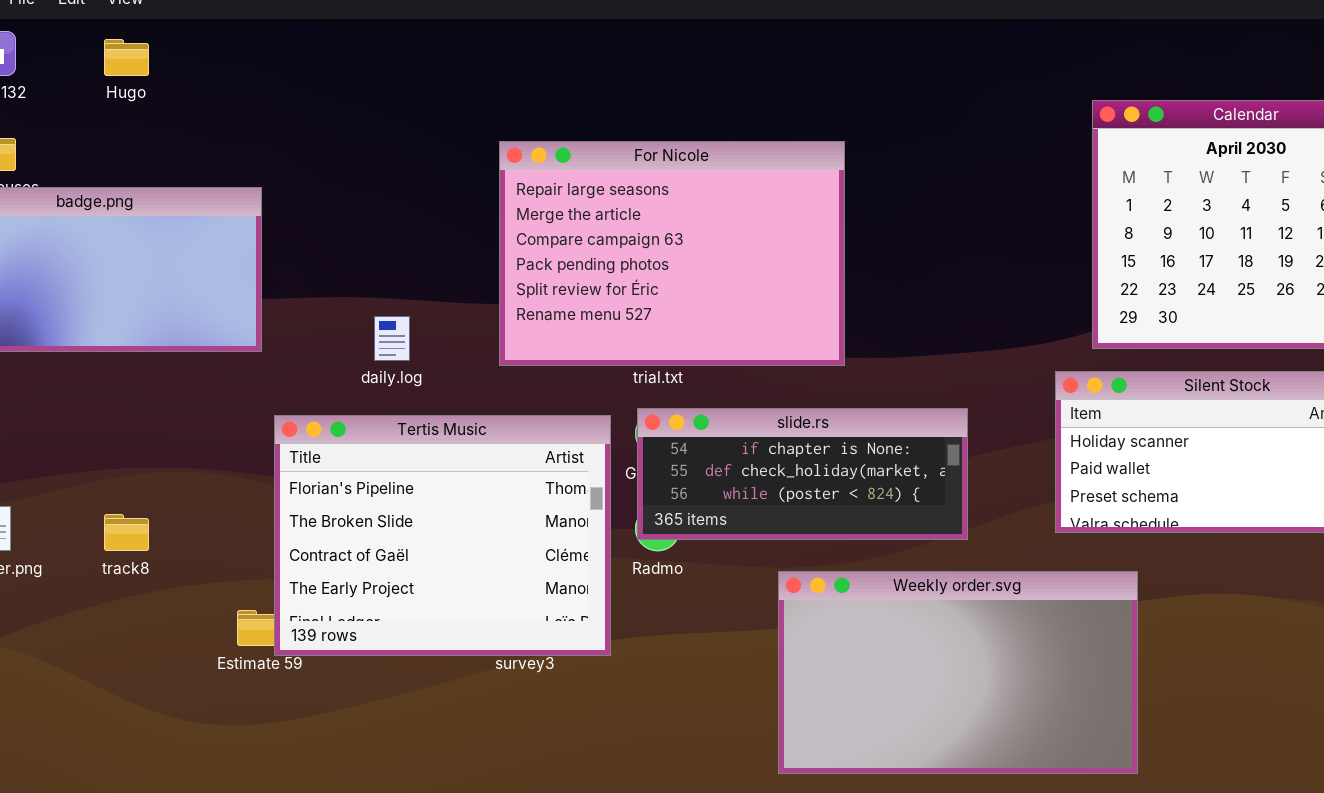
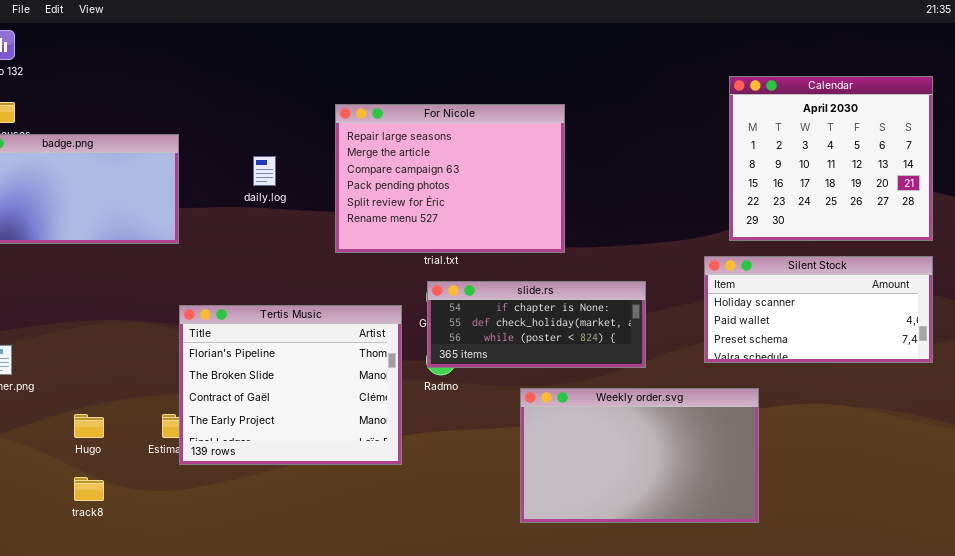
Hugo: [104,39,149,76] -> [74,414,104,438], moved
daily.log: [374,316,410,361] -> [253,156,276,186], moved
Tertis Music: [274,415,611,656] -> [179,305,402,465], moved
track8: [104,514,149,551] -> [74,477,104,501], moved

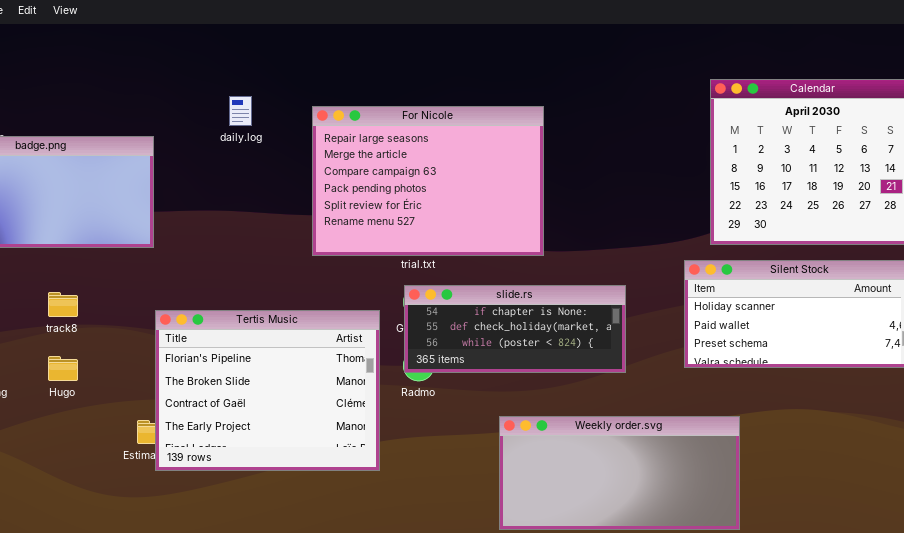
daily.log: [253,156,276,186] -> [229,96,252,126], moved
Weekly order.svg: [520,388,759,523] -> [499,416,740,530], resized
Hugo: [74,414,104,438] -> [48,356,78,381], moved
track8: [74,477,104,501] -> [48,292,78,317], moved

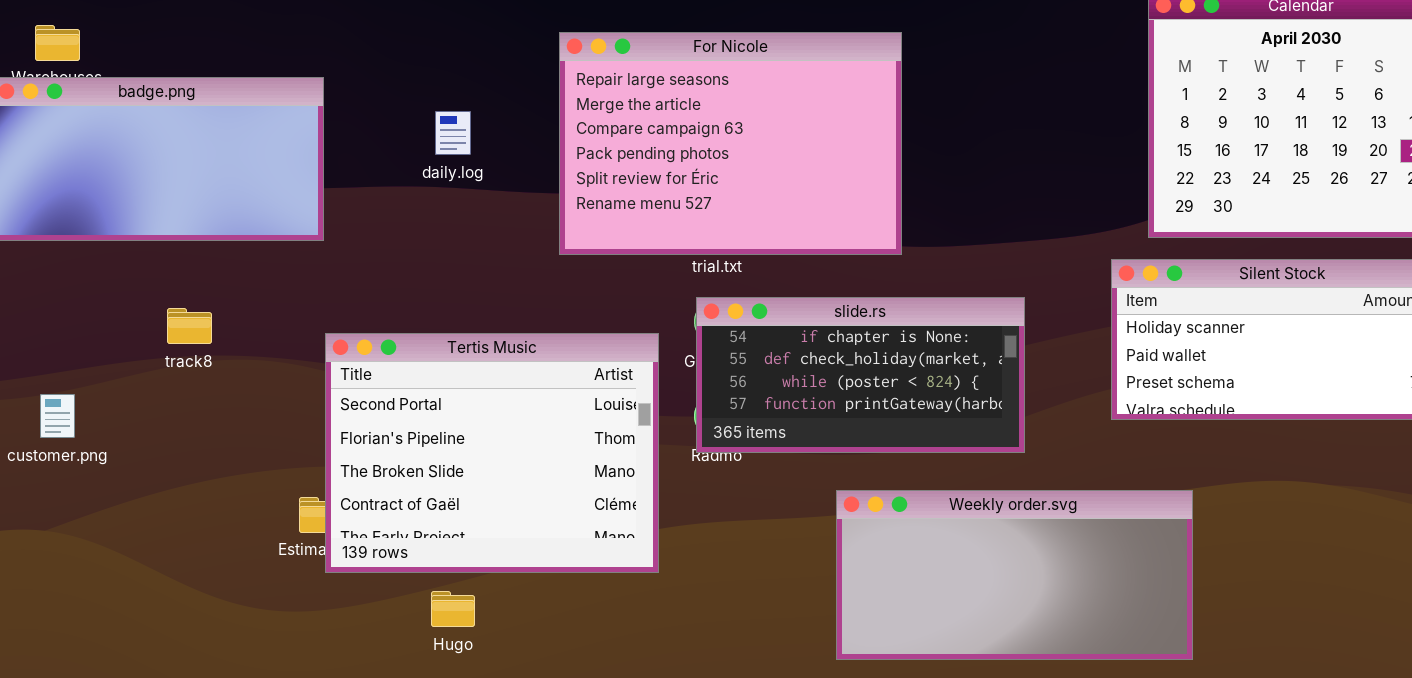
daily.log: [229,96,252,126] -> [435,111,471,155], moved
slide.rs: [404,285,626,373] -> [696,297,1025,453], resized
Tertis Music: [155,310,380,471] -> [325,333,659,573], scrolled up 1 row
Hugo: [48,356,78,381] -> [431,591,475,627], moved

